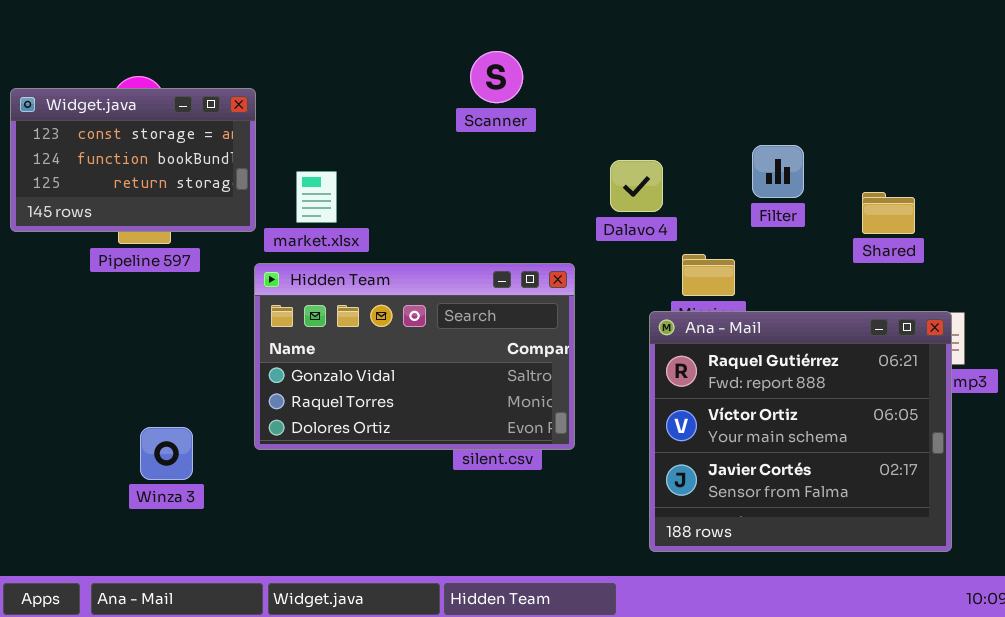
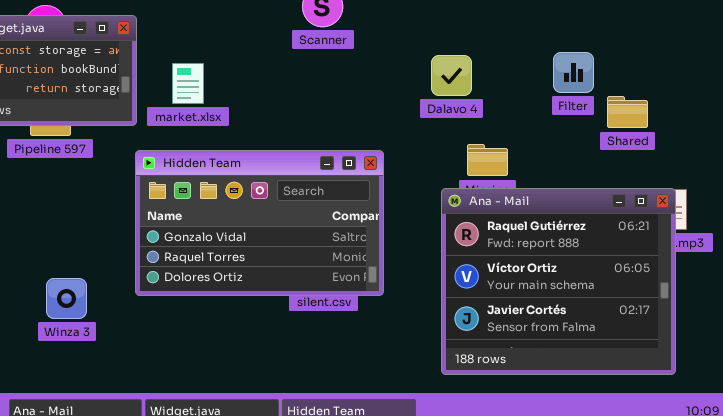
Filter: [752,145,804,198] -> [553,52,594,93], moved
Dalavo 4: [610,160,663,212] -> [431,55,472,96], moved
market.xlsx: [296,171,337,223] -> [172,63,204,104], moved

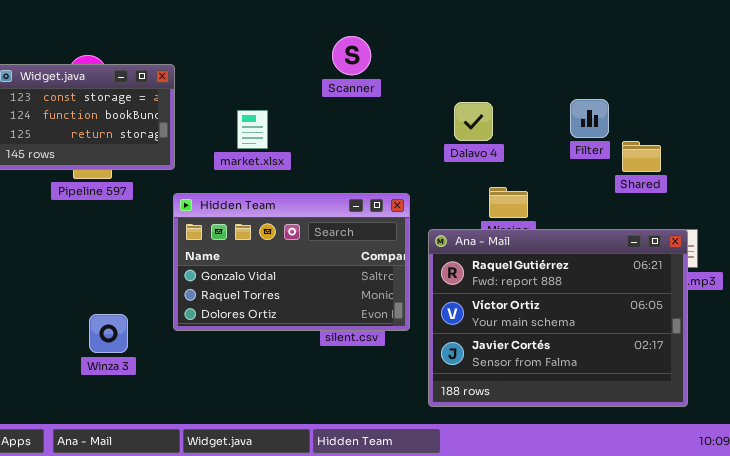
market.xlsx: [172,63,204,104] -> [237,110,268,149], moved
Ana - Mail: [441,188,676,375] -> [428,229,688,407], resized

